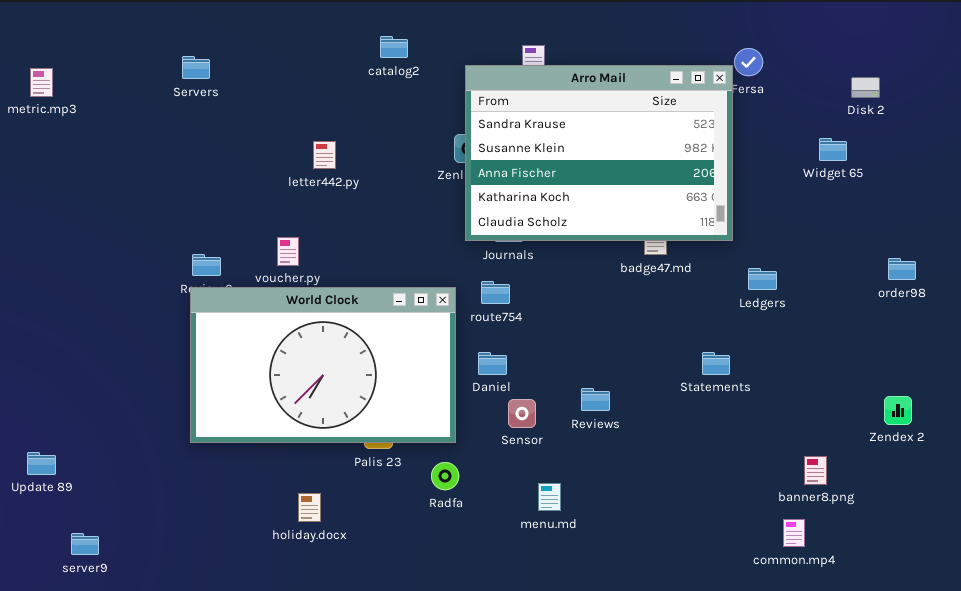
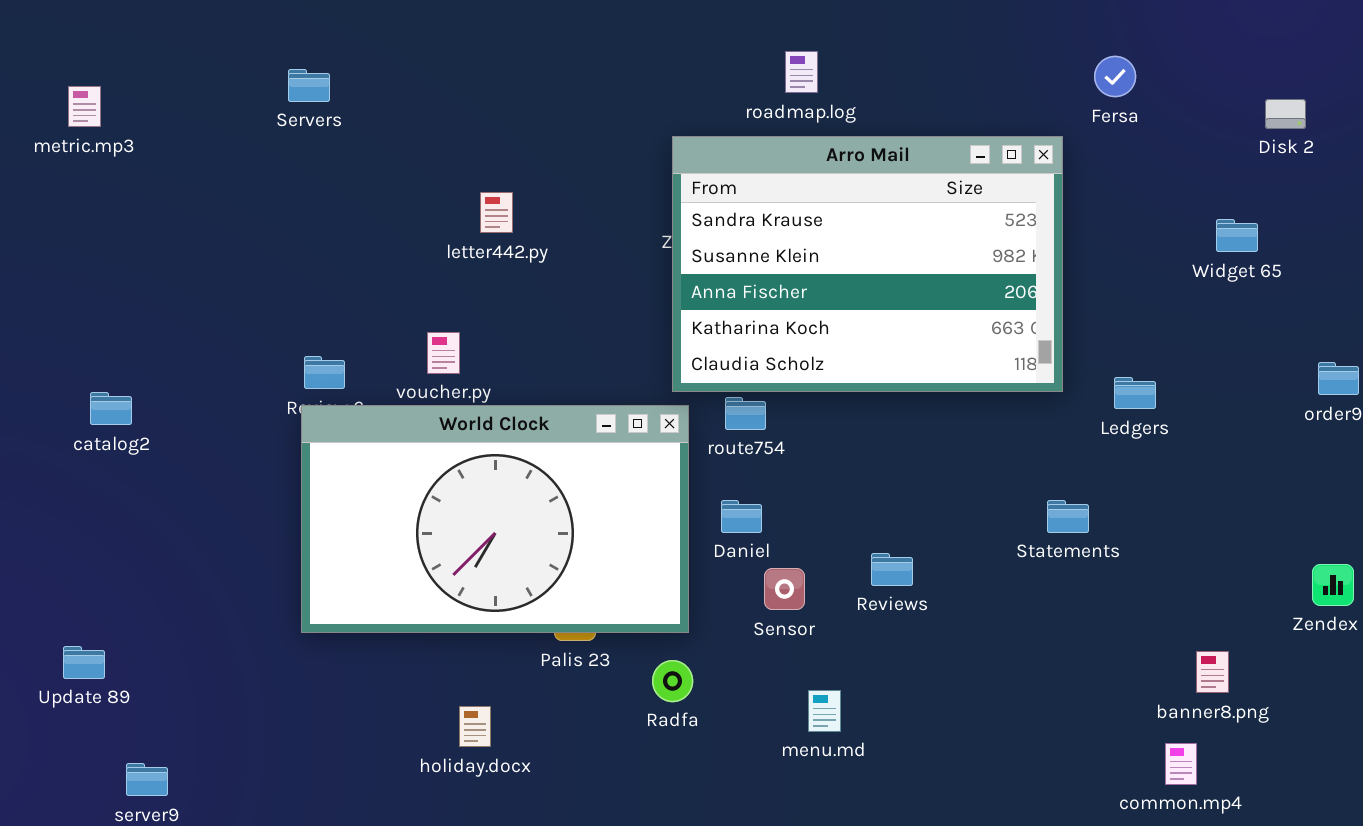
catalog2: [380,36,408,58] -> [90,392,132,425], moved
Arro Mail: [465,65,733,241] -> [672,136,1063,392], moved
Widget 65: [819,138,847,161] -> [1216,219,1258,252], moved

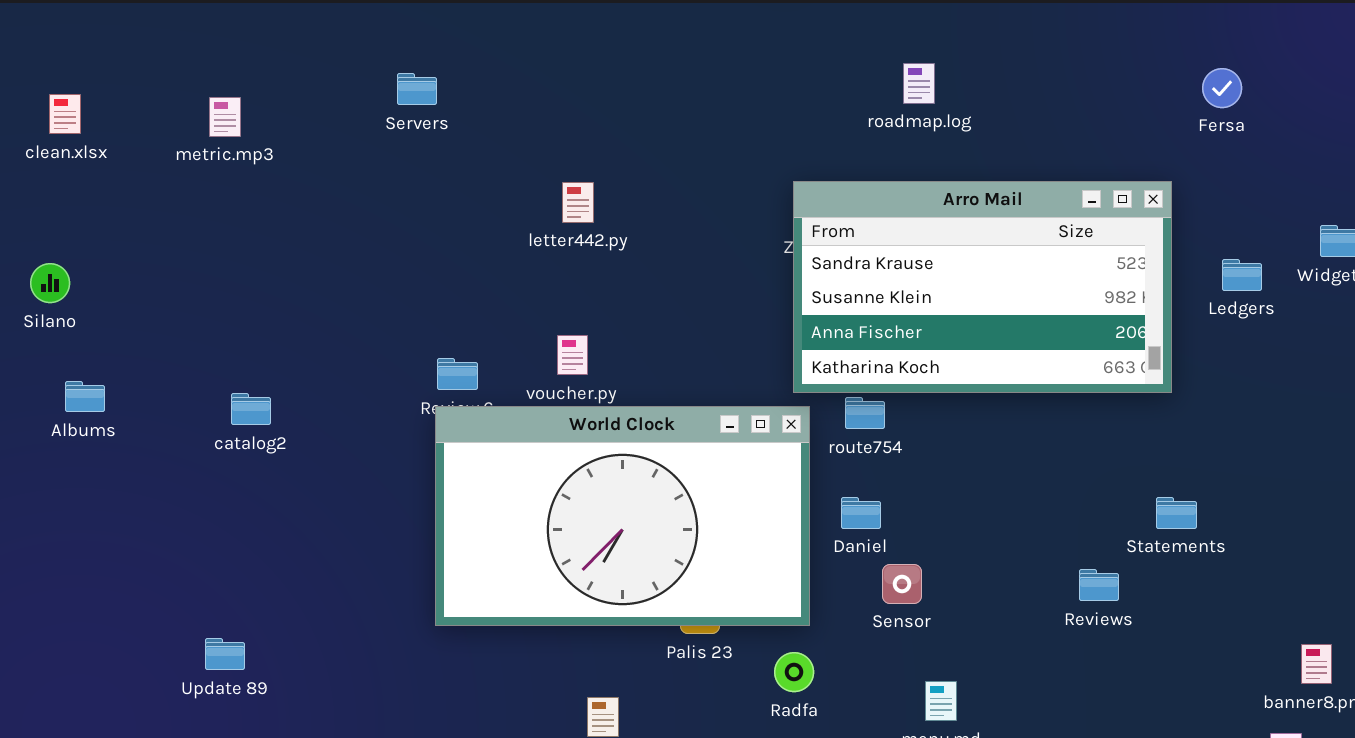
Servers: [288,69,330,102] -> [397,73,437,105], moved
Arro Mail: [672,136,1063,392] -> [793,181,1172,393], resized
letter442.py: [480,192,513,233] -> [562,182,594,223], moved
Ledgers: [1114,377,1156,409] -> [1222,259,1262,291], moved
Reviews: [871,553,913,586] -> [1079,569,1119,601], moved

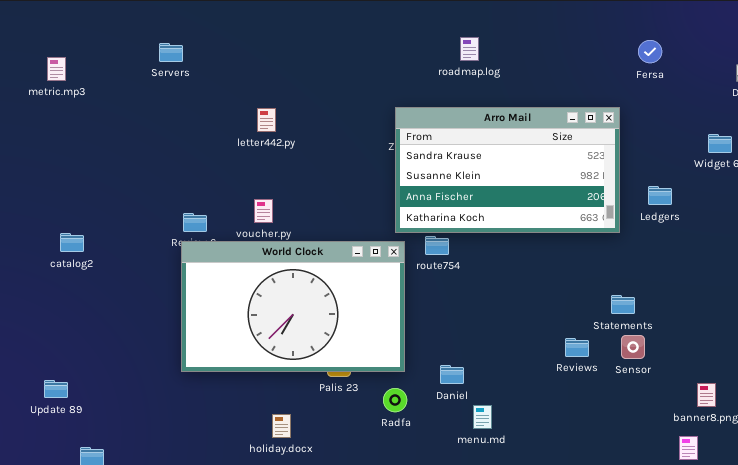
Ledgers: [1222,259,1262,291] -> [648,186,672,205], moved
Daniel: [841,497,881,529] -> [440,365,464,384], moved
Sensor: [882,564,922,604] -> [621,335,645,359], moved

